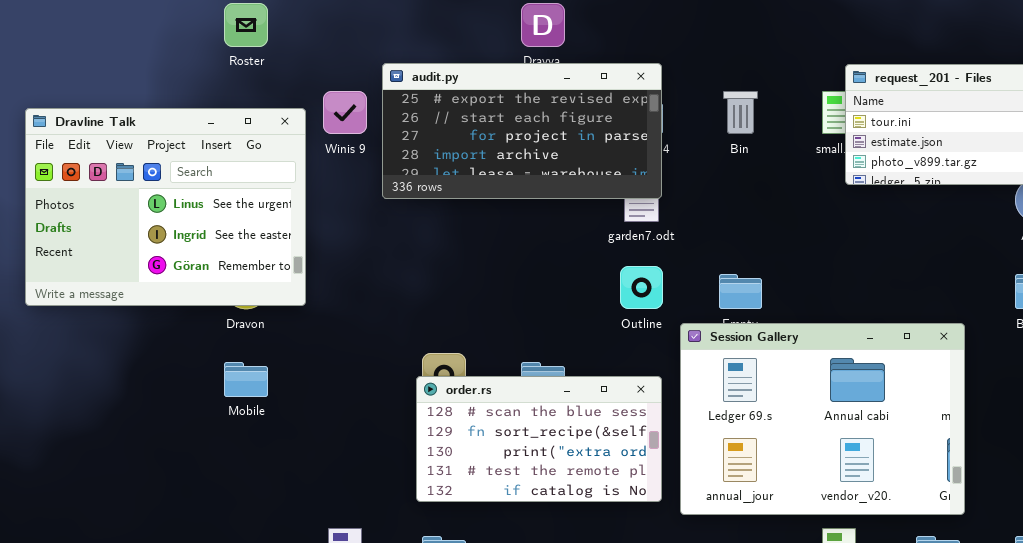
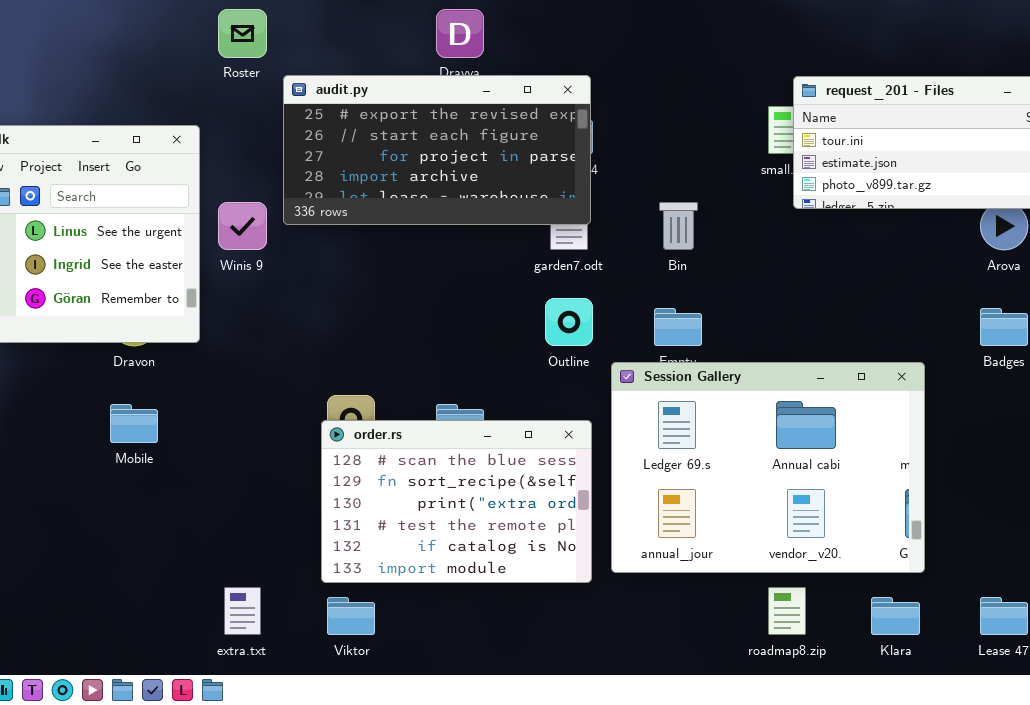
Roster: [224,3,268,47] -> [218,9,267,58], moved
Winis 9: [323,91,367,134] -> [218,202,267,250], moved
Bin: [723,91,758,134] -> [659,202,698,250], moved
order.rs: [416,376,662,502] -> [321,420,592,583], resized

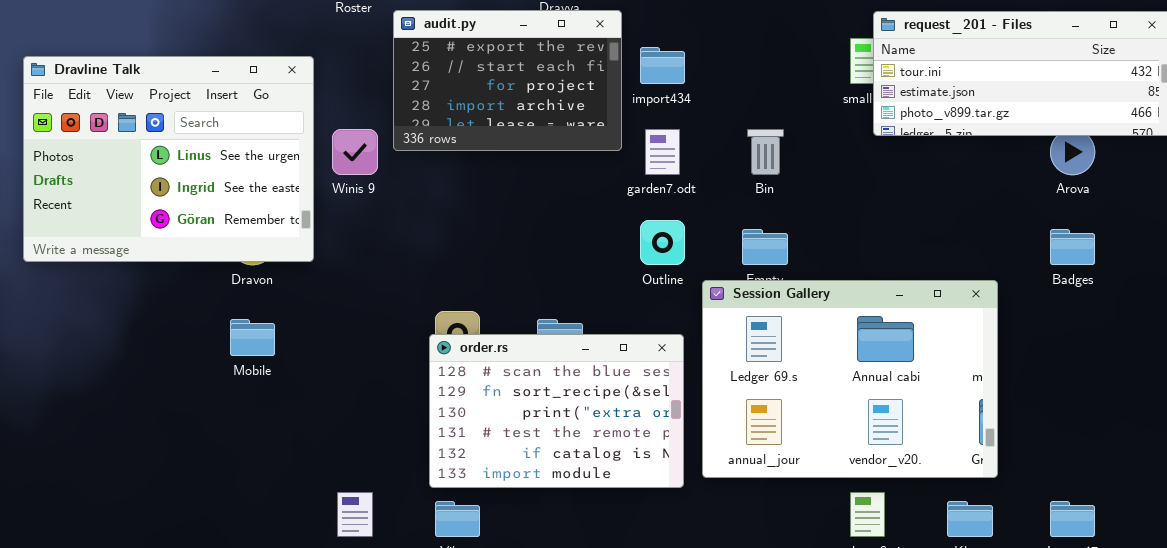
audit.py: [283,75,591,225] -> [393,10,622,151], resized

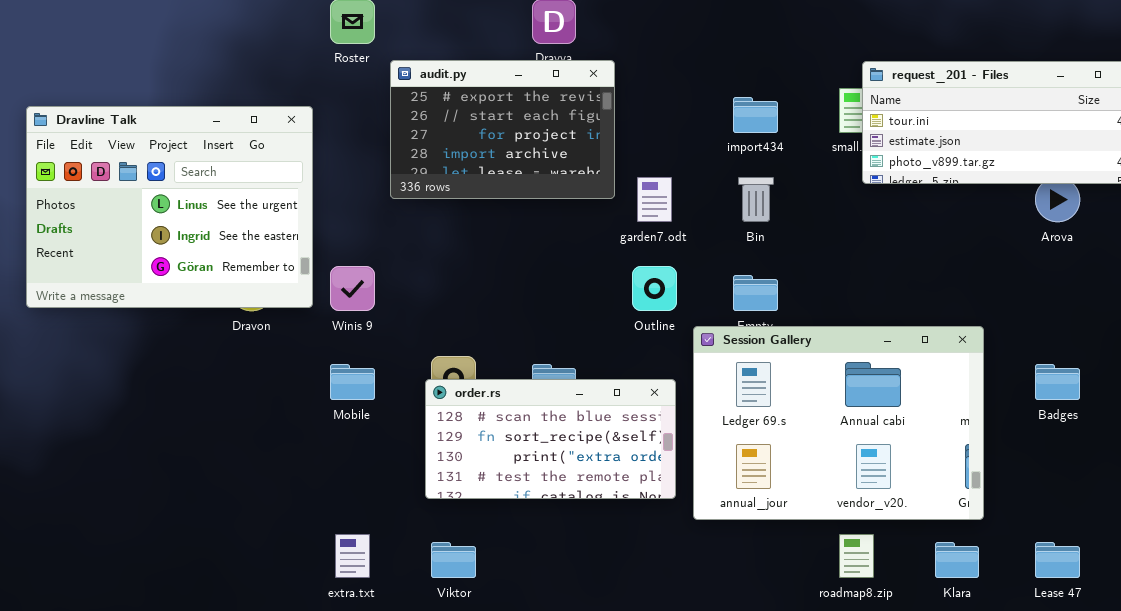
import434: [640,47,685,84] -> [733,97,778,133], moved
Winis 9: [332,129,378,175] -> [330,266,375,311], moved
Badges: [1050,229,1095,265] -> [1035,364,1080,400], moved
Mobile: [230,319,275,356] -> [330,364,375,400], moved
order.rs: [429,334,684,488] -> [425,379,676,499], resized

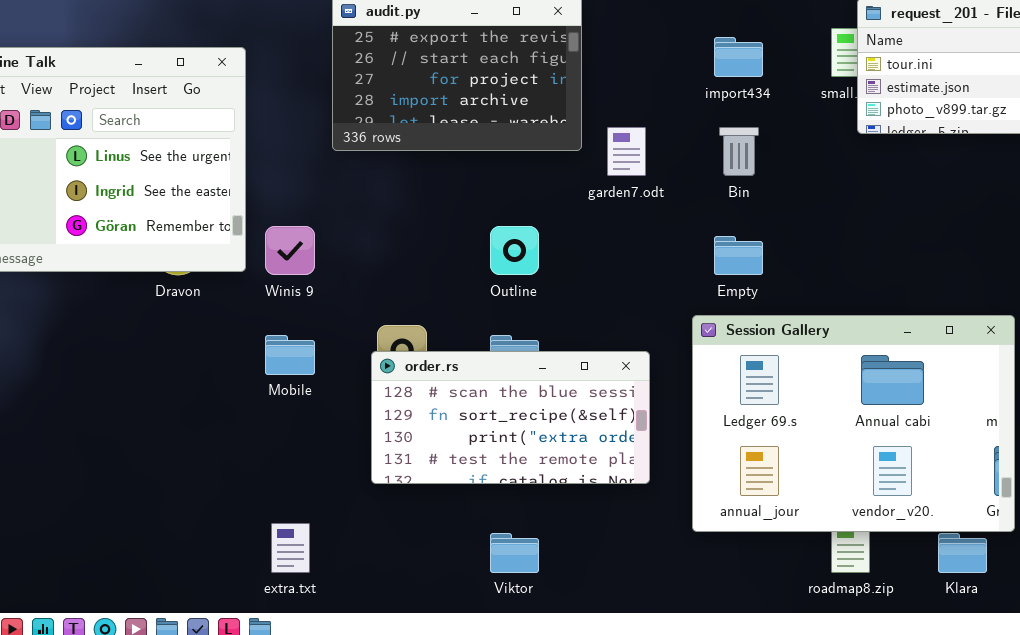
Outline: [632,266,677,311] -> [490,226,539,275], moved
Session Gallery: [693,326,984,520] -> [692,315,1015,532], moved
Viktor: [431,542,476,578] -> [490,533,539,573], moved

